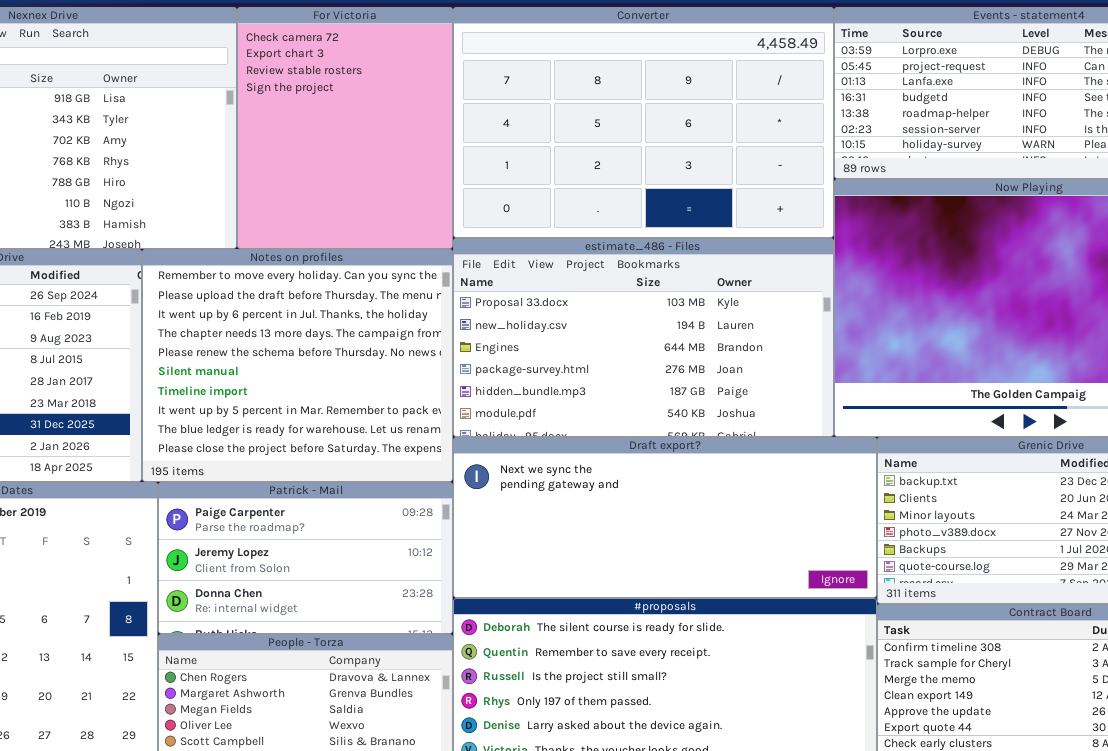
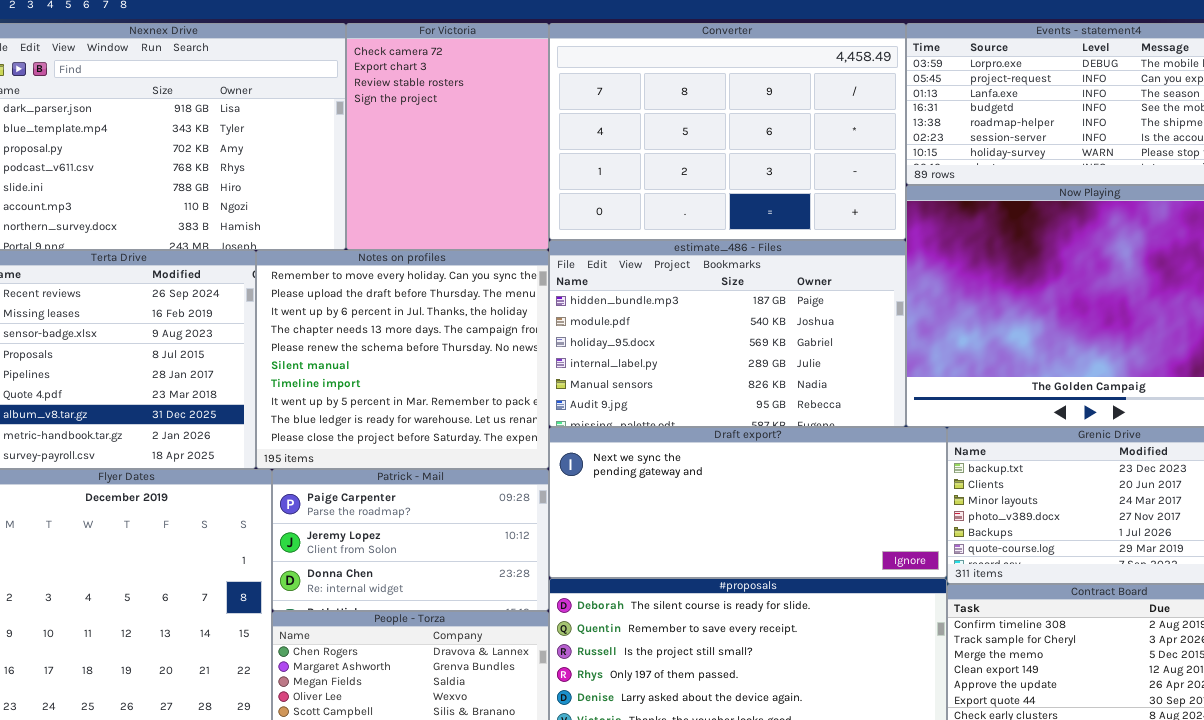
estimate_486 - Files: [453,238,834,437] -> [549,240,906,427], scrolled down 4 rows

